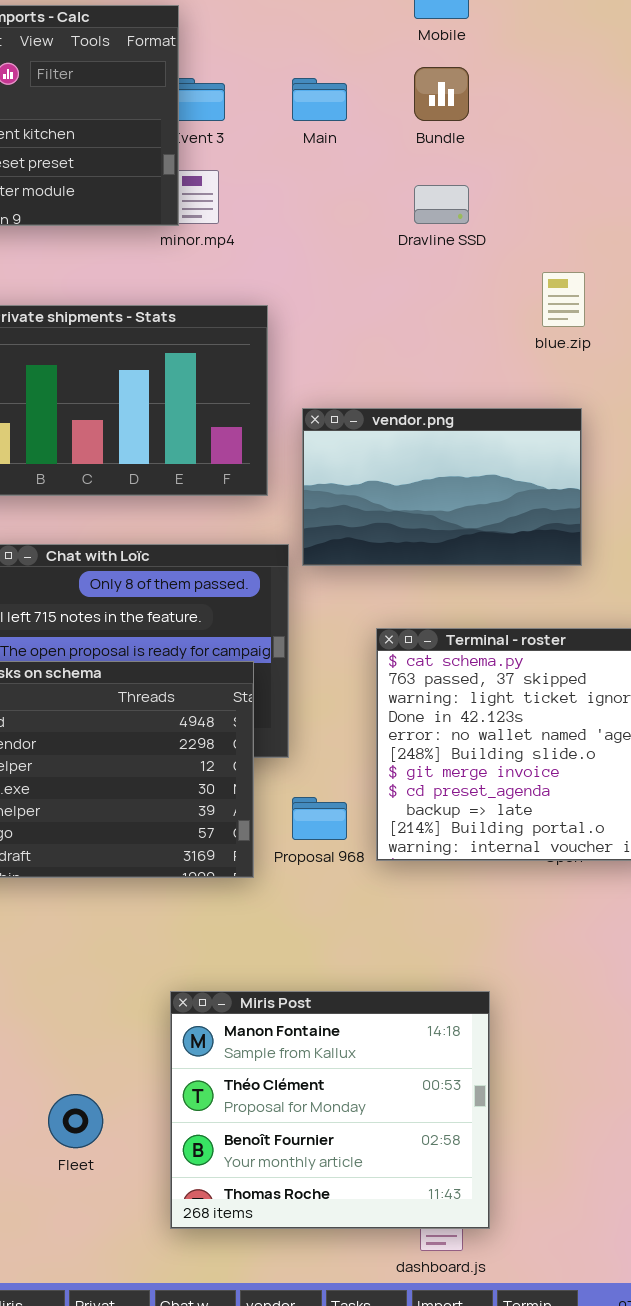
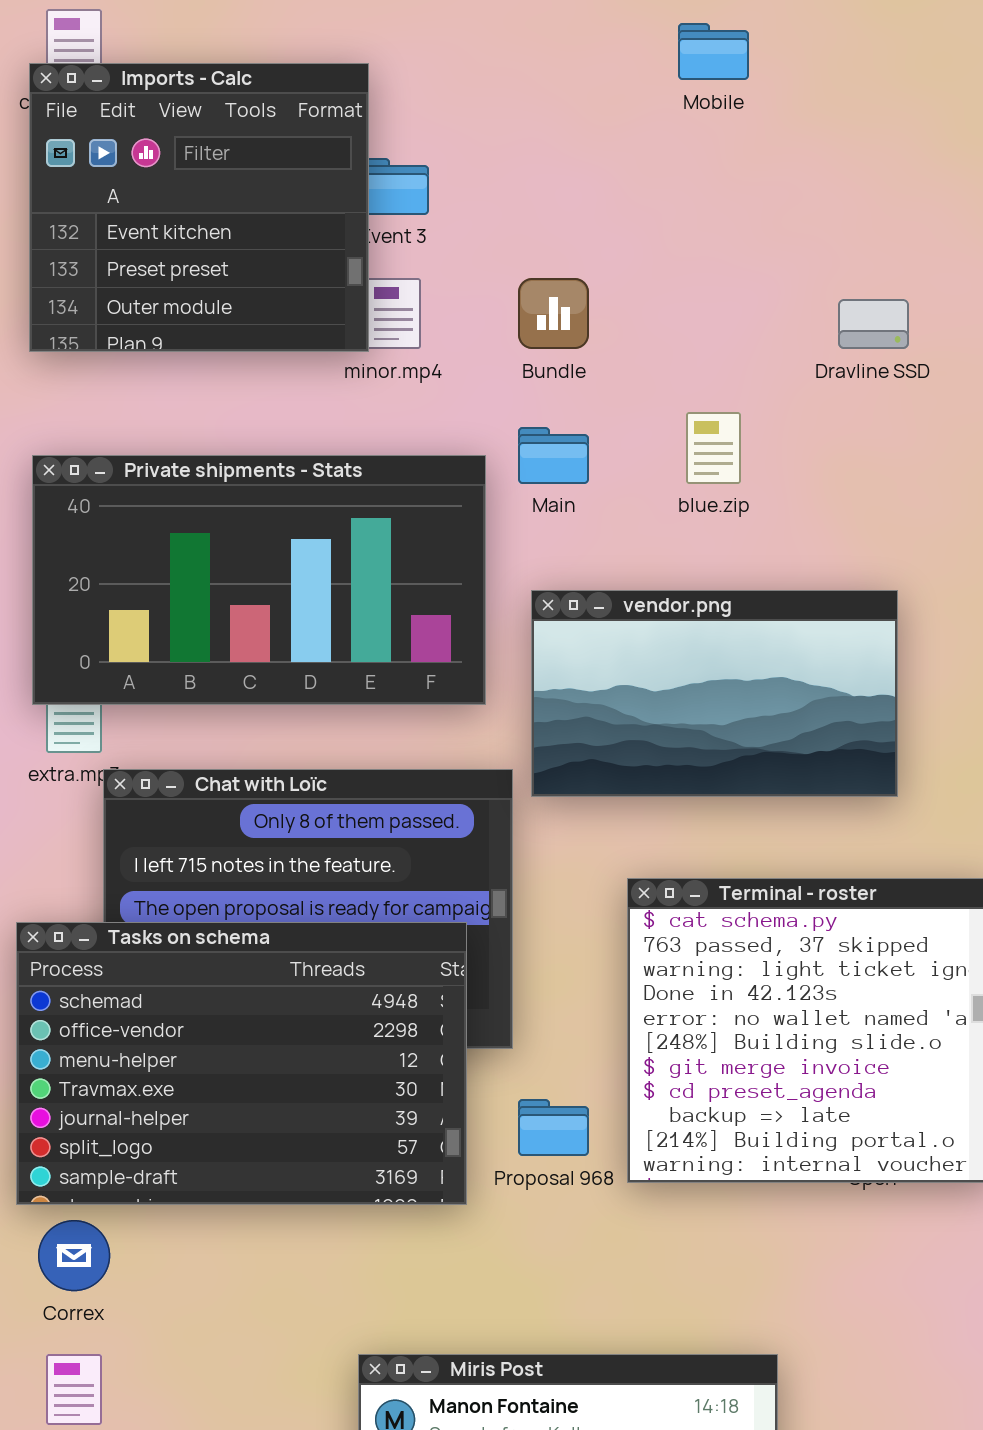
Bundle: [414,67,469,121] -> [518,278,589,349], moved
Main: [292,78,347,121] -> [518,427,589,484], moved
Dravline SSD: [414,185,469,224] -> [838,299,909,349], moved
blue.zip: [542,272,585,327] -> [686,412,741,484], moved

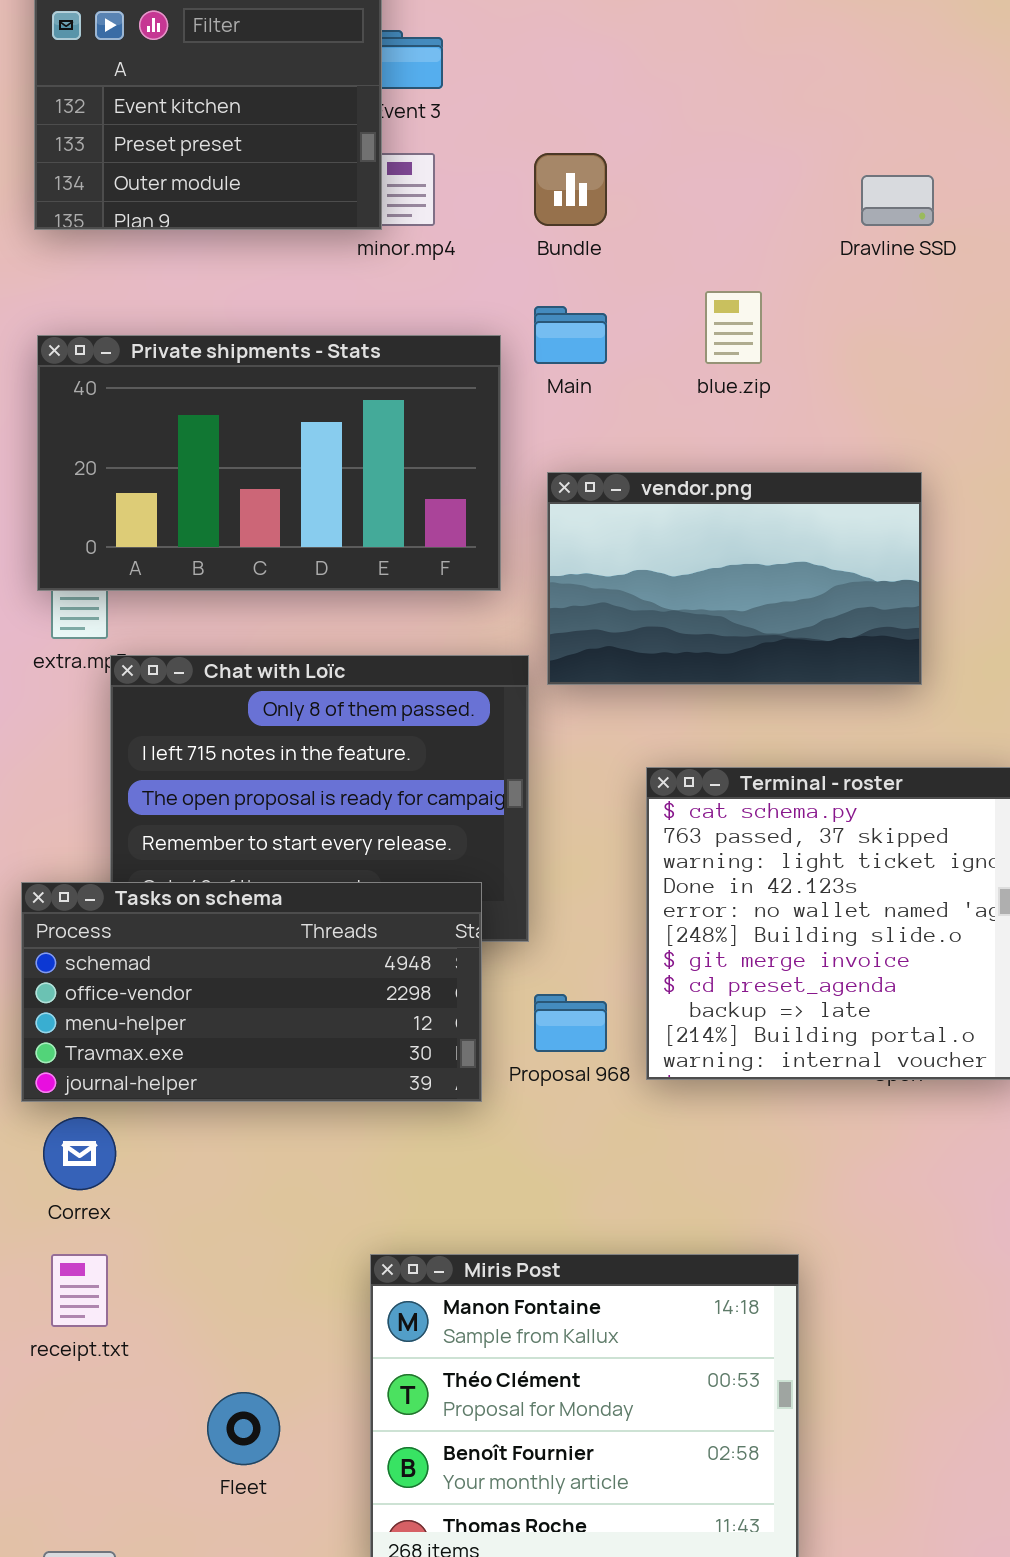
Tasks on schema: [16,922,467,1205] -> [21,882,482,1102], resized

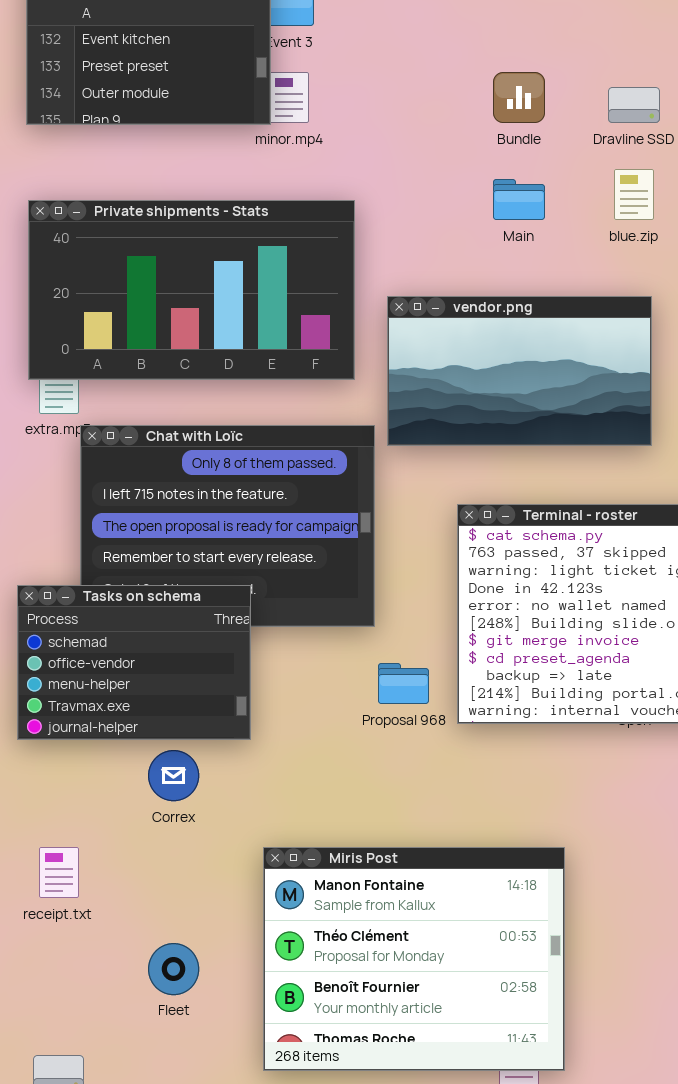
Bundle: [534,153,607,226] -> [493,72,545,123], moved
blue.zip: [705,291,762,364] -> [614,169,654,220], moved
Main: [534,306,607,364] -> [493,179,545,220], moved
Tasks on schema: [21,882,482,1102] -> [17,585,251,740], resized
Correx: [43,1117,116,1190] -> [148,750,199,801], moved

